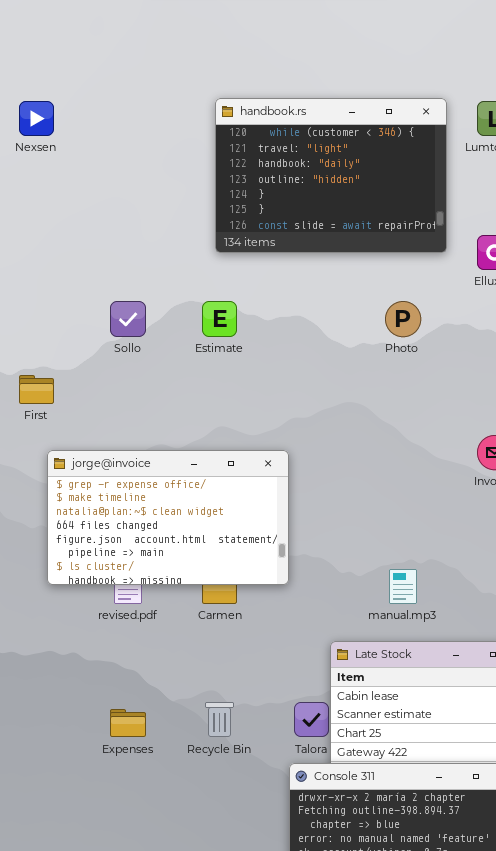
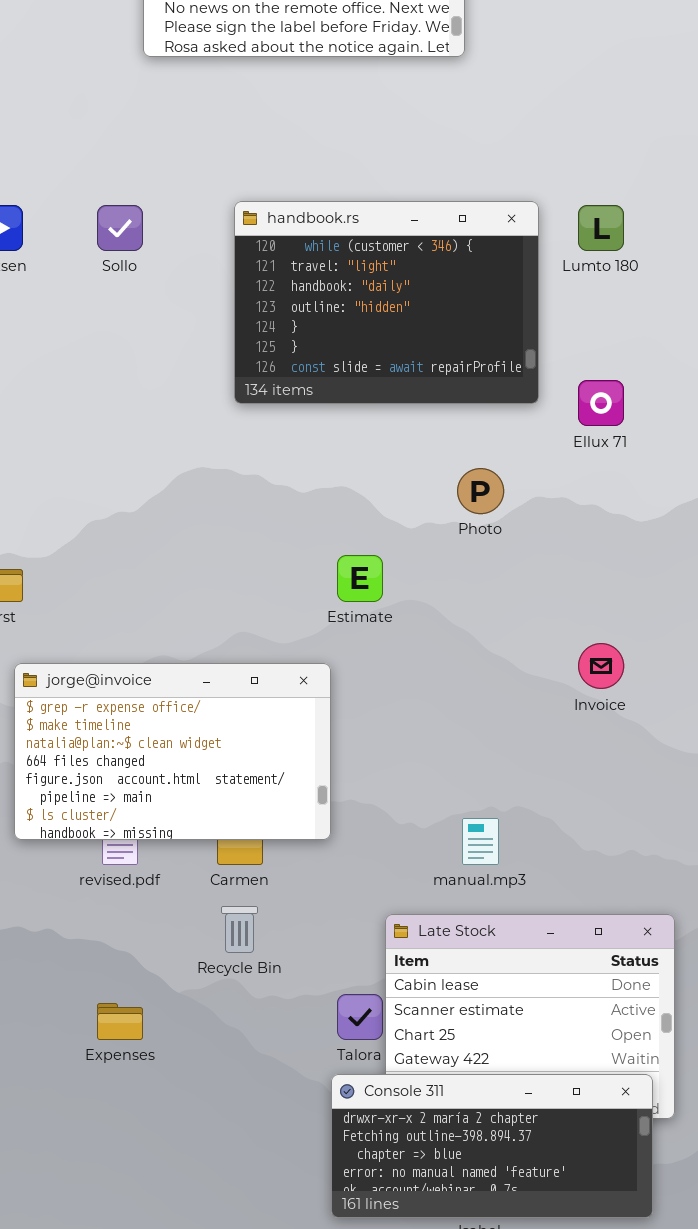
Sollo: [110,301,146,337] -> [97,205,143,251], moved
Estimate: [202,301,237,337] -> [337,555,383,602], moved
Recycle Bin: [205,702,234,737] -> [221,906,258,953], moved

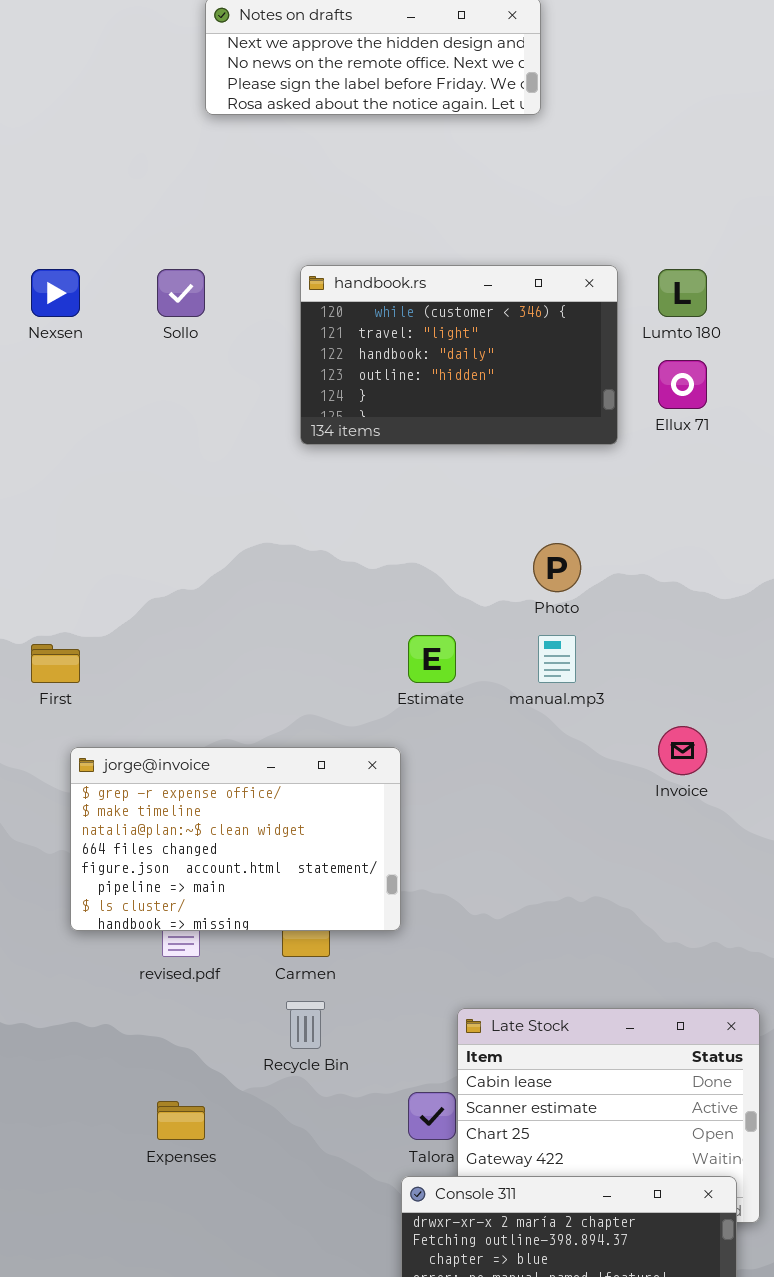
handbook.rs: [234,201,539,404] -> [300,265,618,445], resized
Ellux 71: [578,380,624,426] -> [658,360,707,409], moved
manual.mp3: [462,818,499,865] -> [538,635,576,683], moved

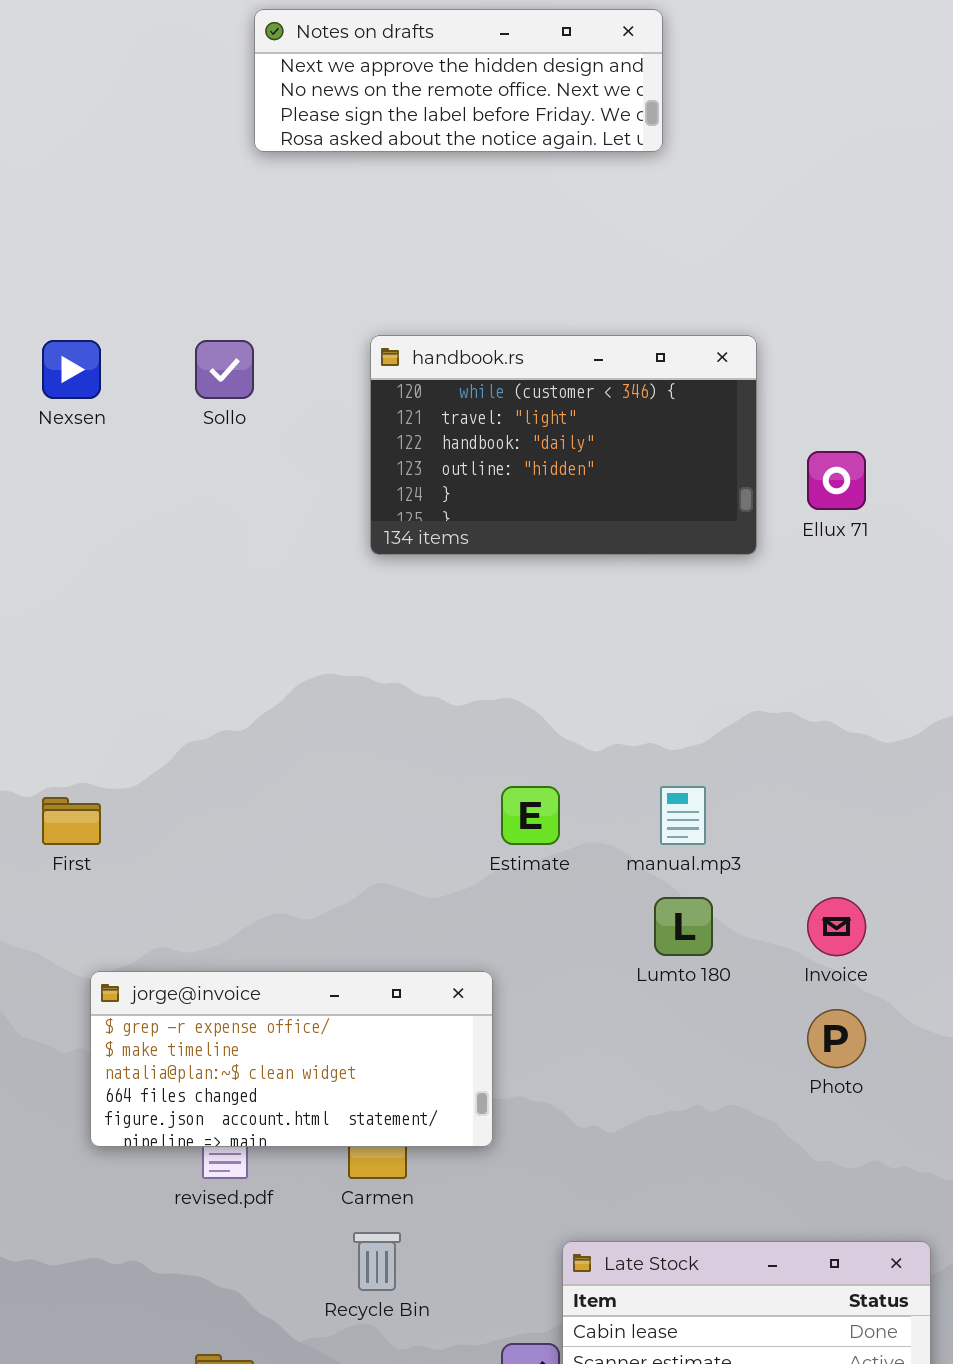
Lumto 180: [658,269,707,317] -> [654,897,713,956], moved
Photo: [533,543,581,592] -> [807,1009,866,1068], moved
jorge@invoice: [70,747,401,931] -> [90,971,493,1147], resized

